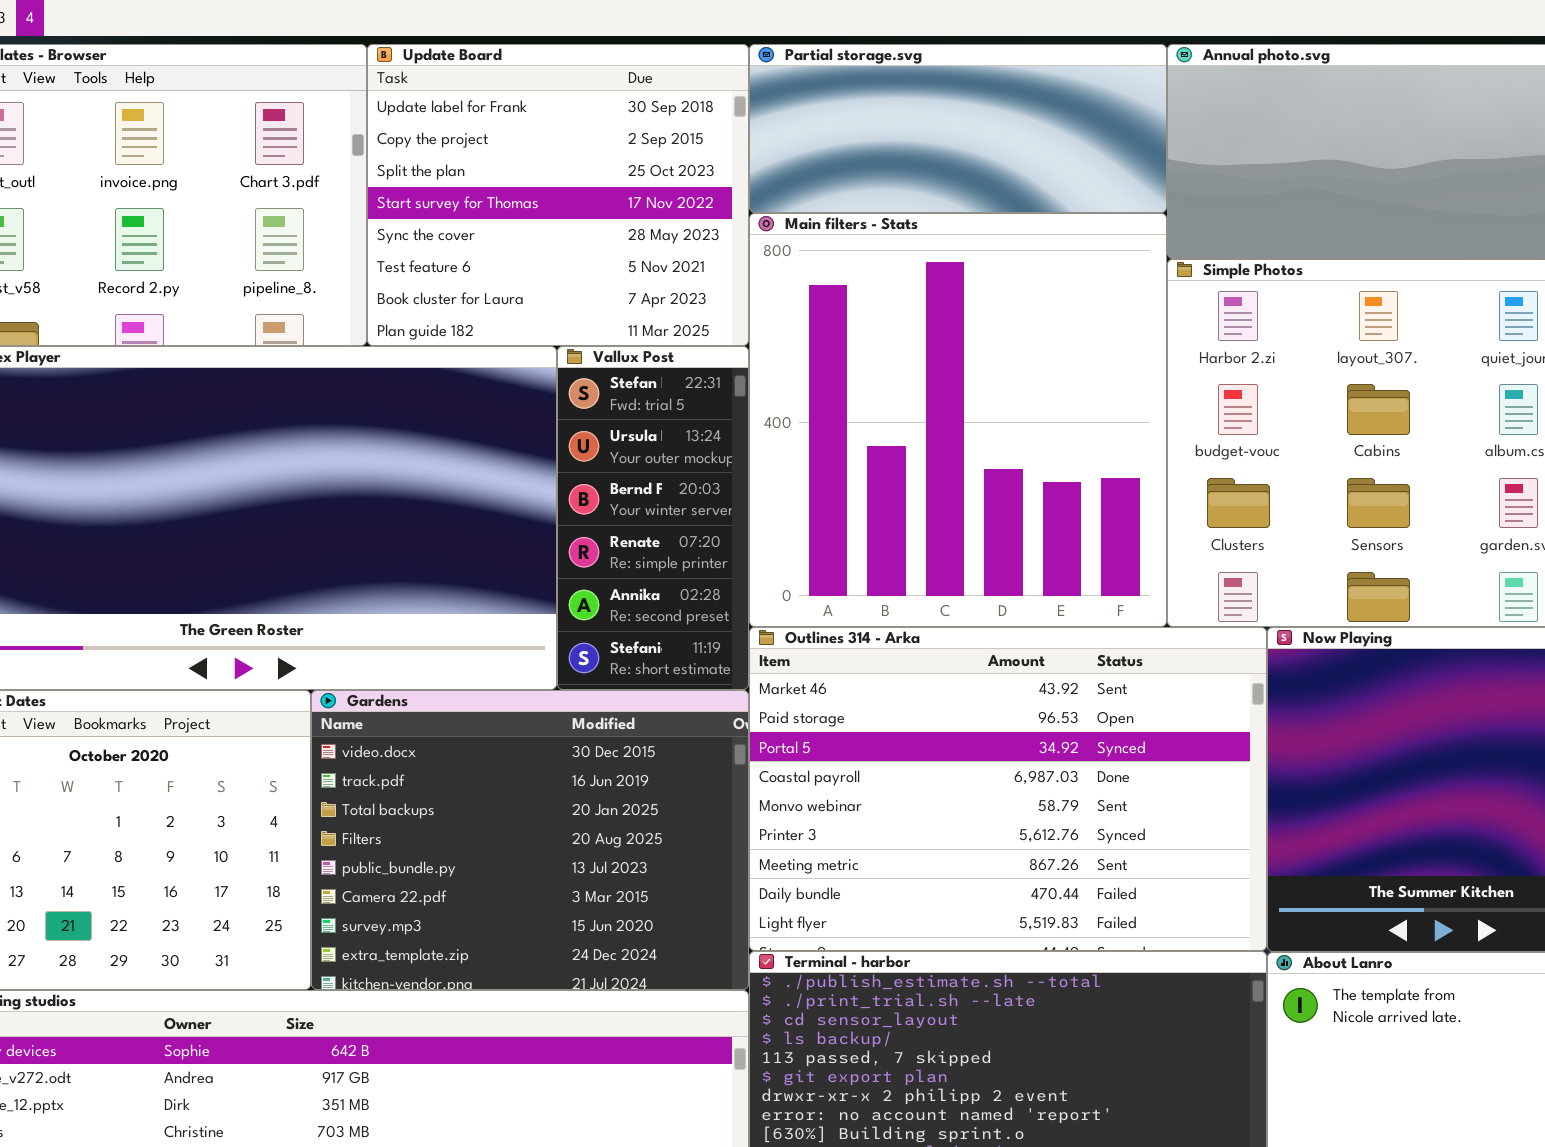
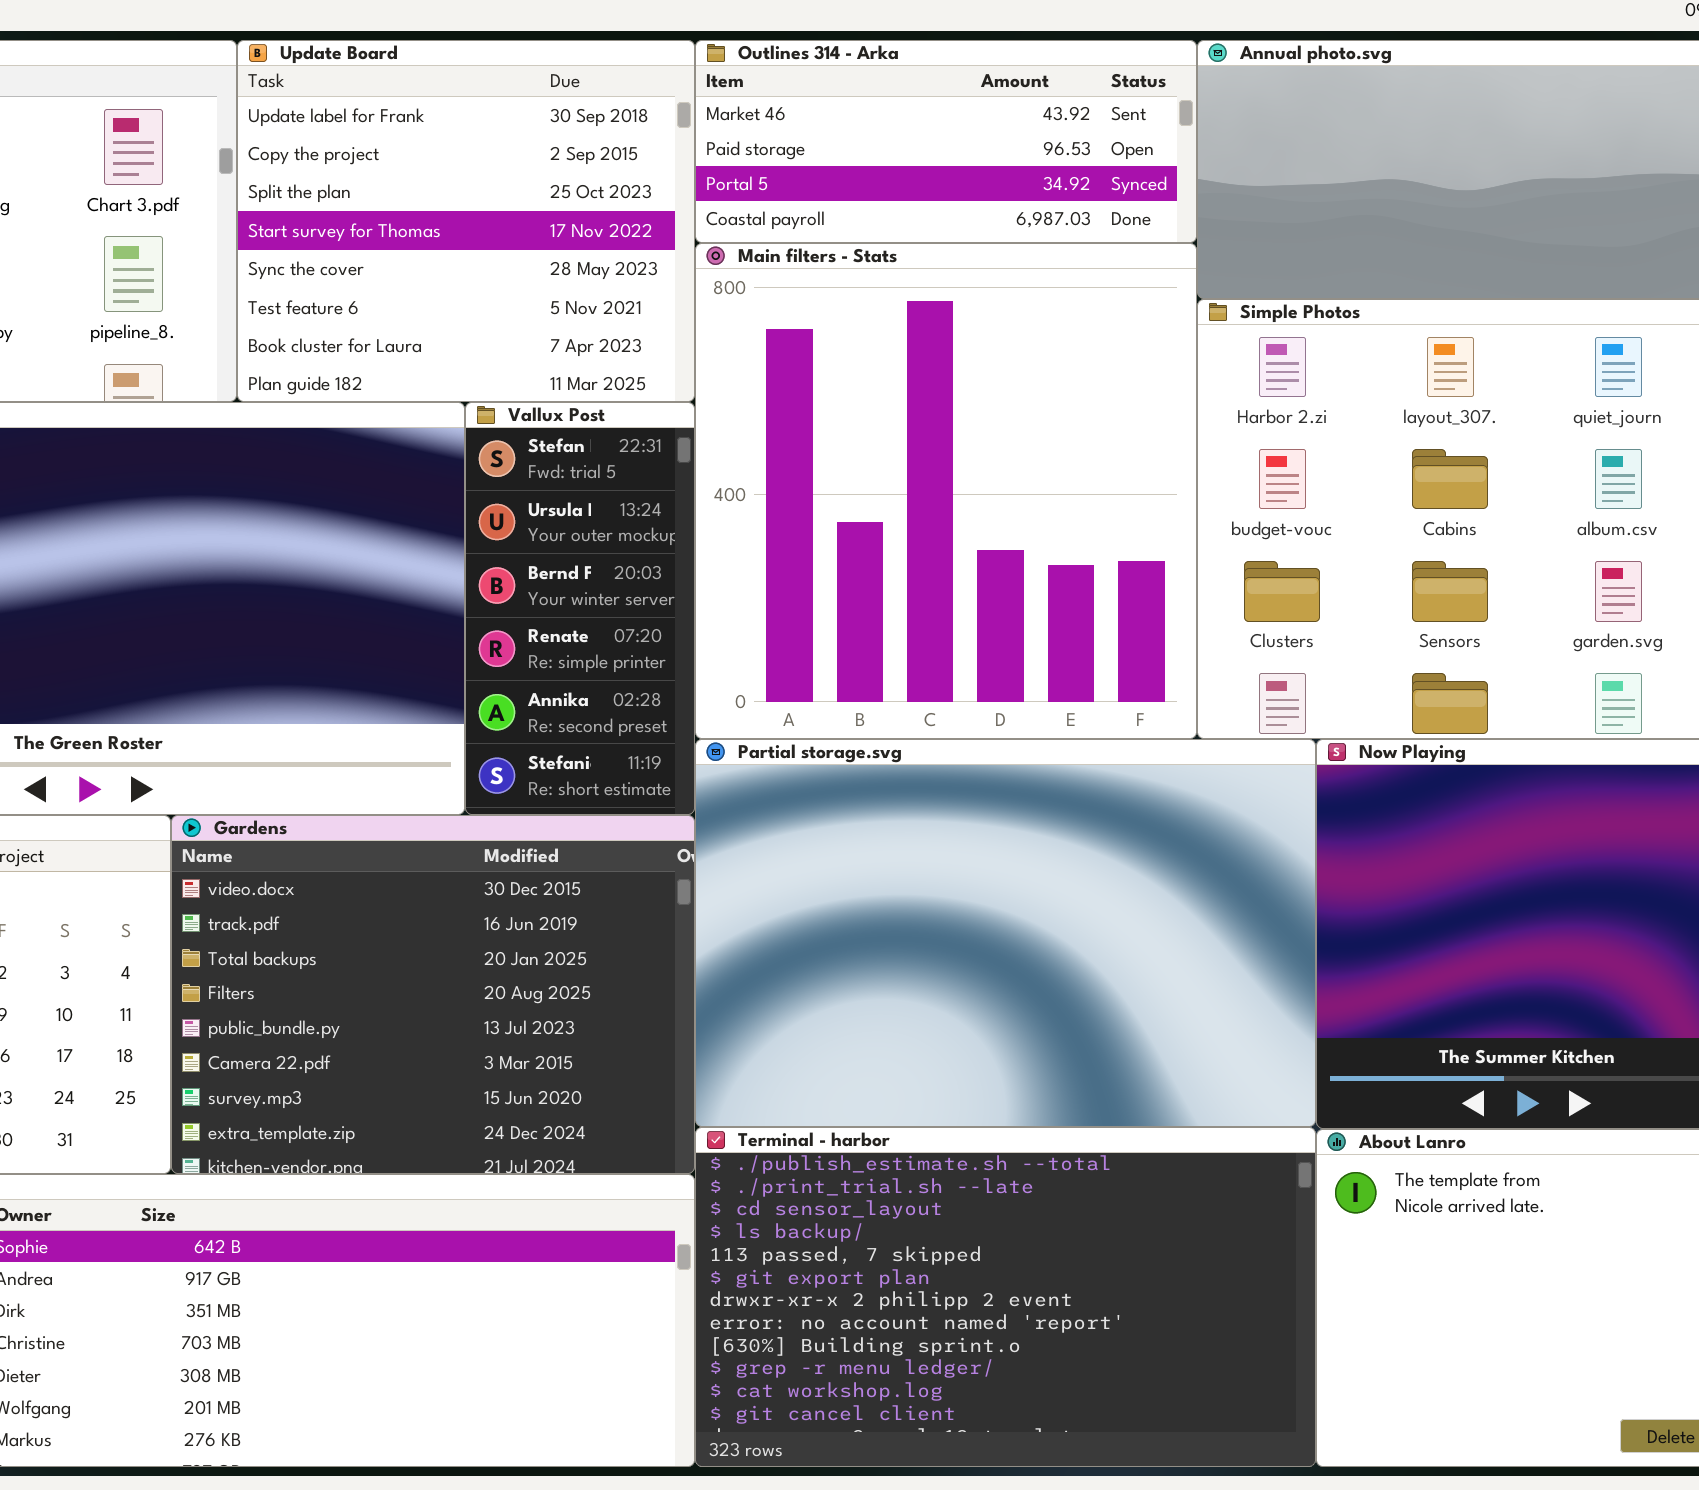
Partial storage.svg: [749,44,1167,213] -> [695,739,1316,1127], moved, resized
Outlines 314 - Arka: [749,627,1267,951] -> [695,40,1197,243], moved, resized

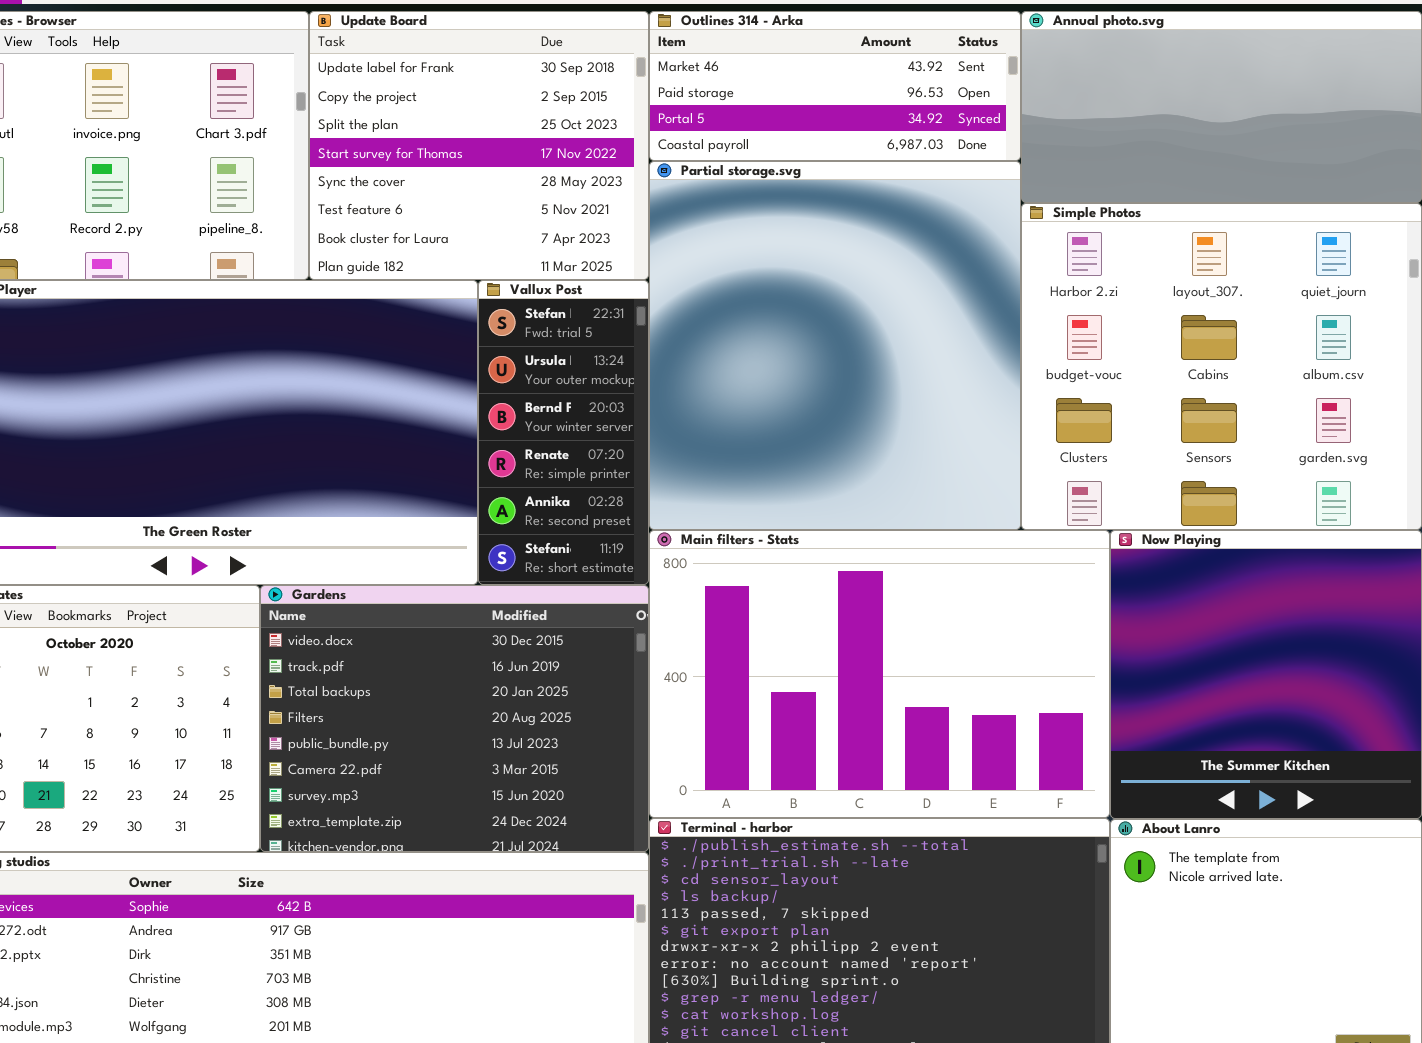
Main filters - Stats: [695,243,1197,739] -> [649,530,1110,818], moved, resized
Partial storage.svg: [695,739,1316,1127] -> [649,161,1021,530], moved, resized

